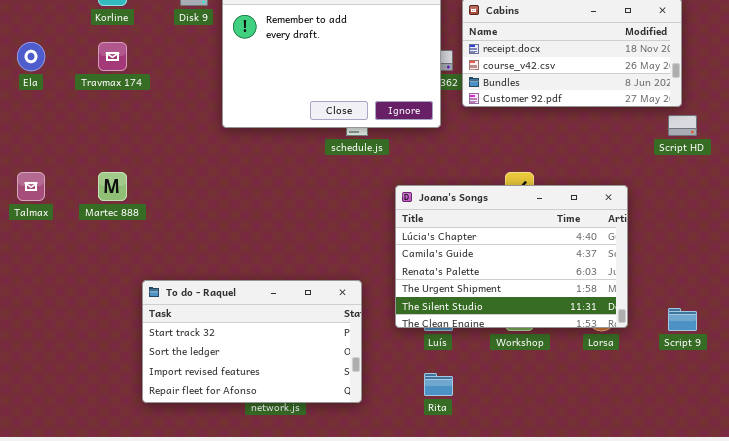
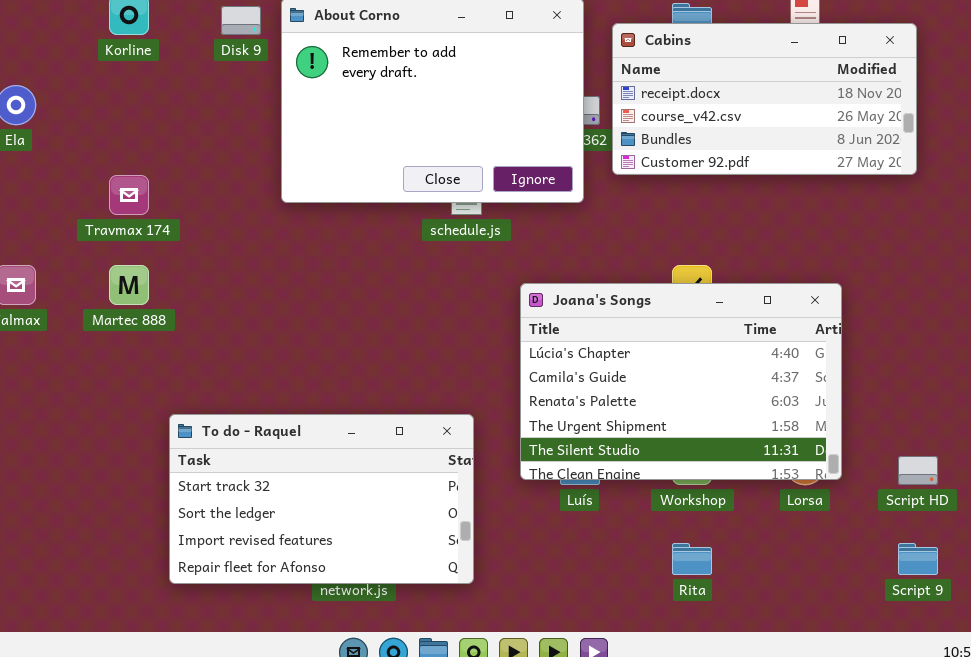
Travmax 174: [98,42,127,71] -> [109,175,149,215], moved
Script HD: [668,115,697,136] -> [898,456,938,485], moved
Script 9: [668,308,697,331] -> [898,543,938,575], moved
Rita: [424,373,453,396] -> [672,543,712,575], moved

